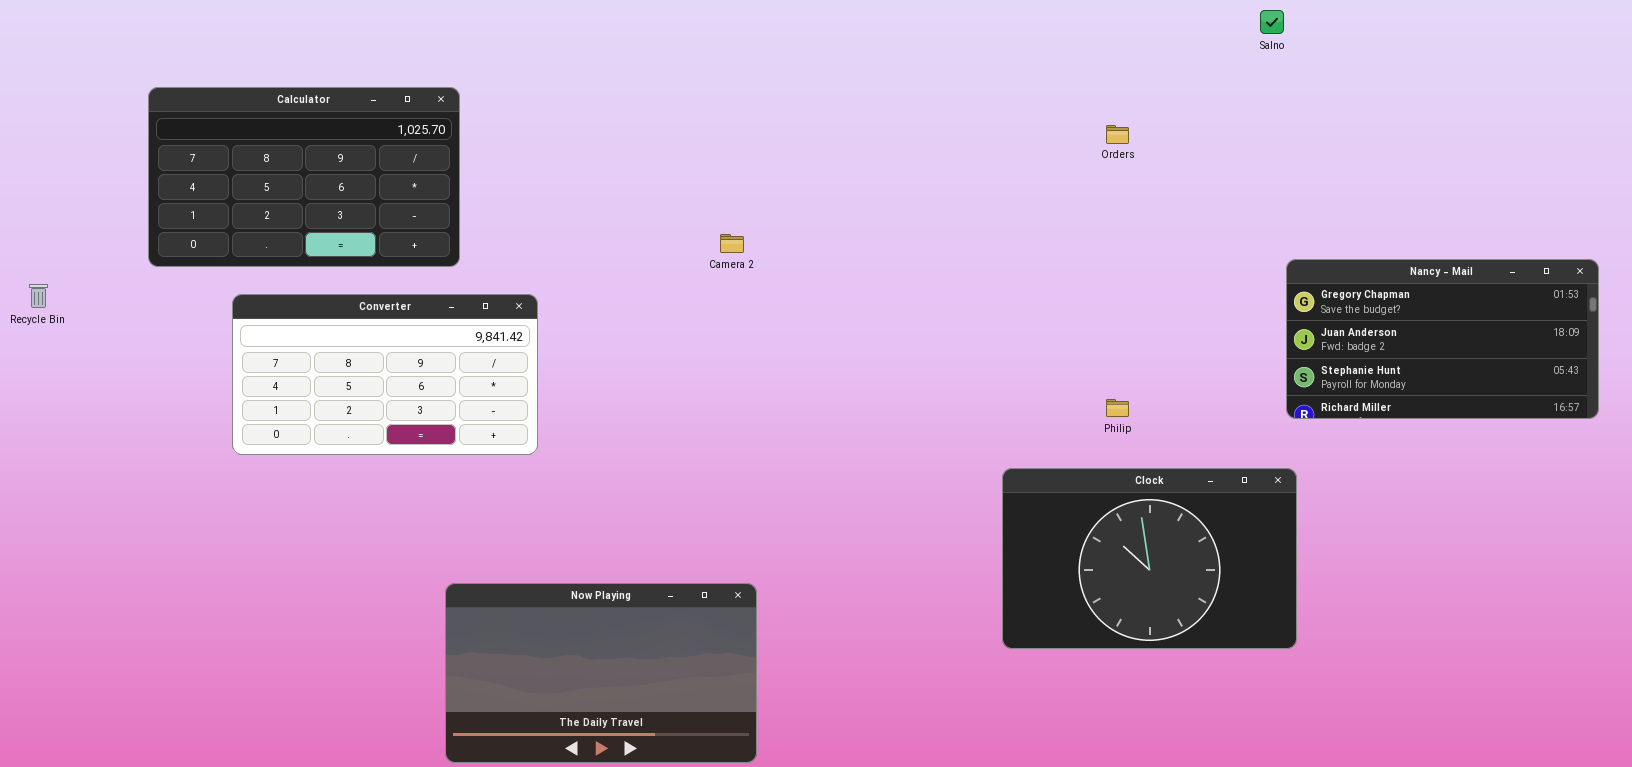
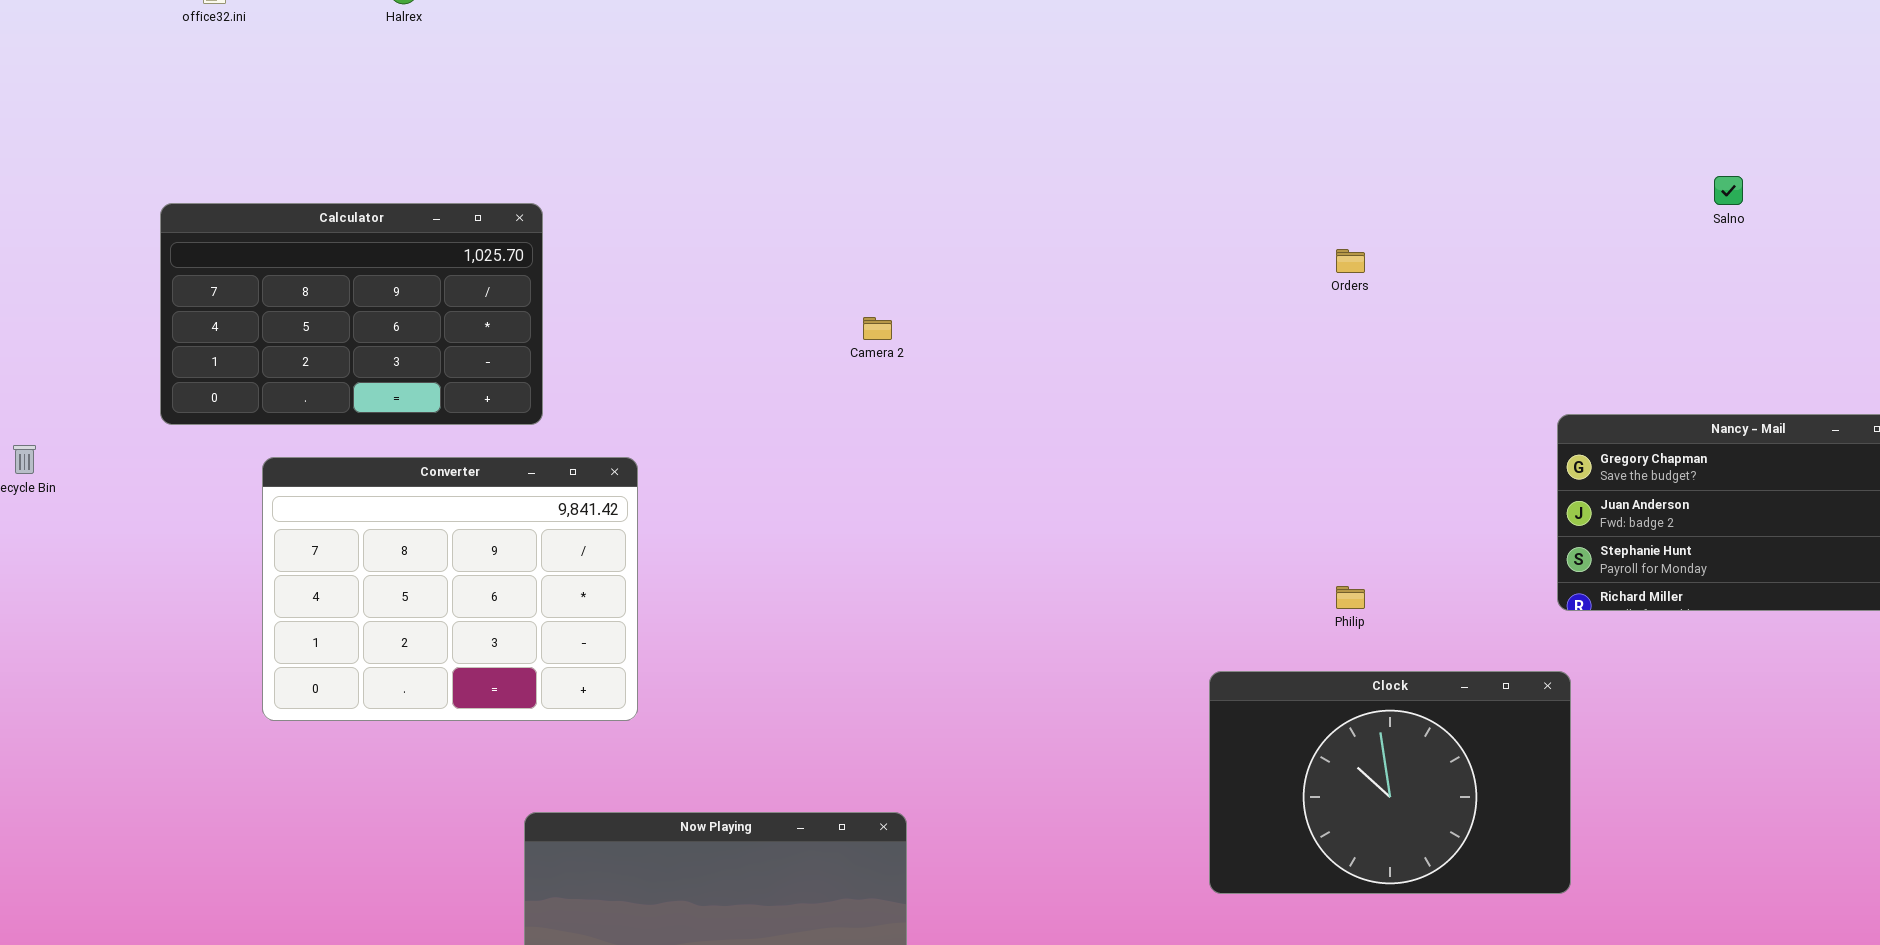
Salno: [1260,10,1284,34] -> [1714,176,1743,205], moved
Camera 2: [720,234,744,253] -> [863,317,892,340], moved
Converter: [232,294,538,455] -> [262,457,638,721], resized

